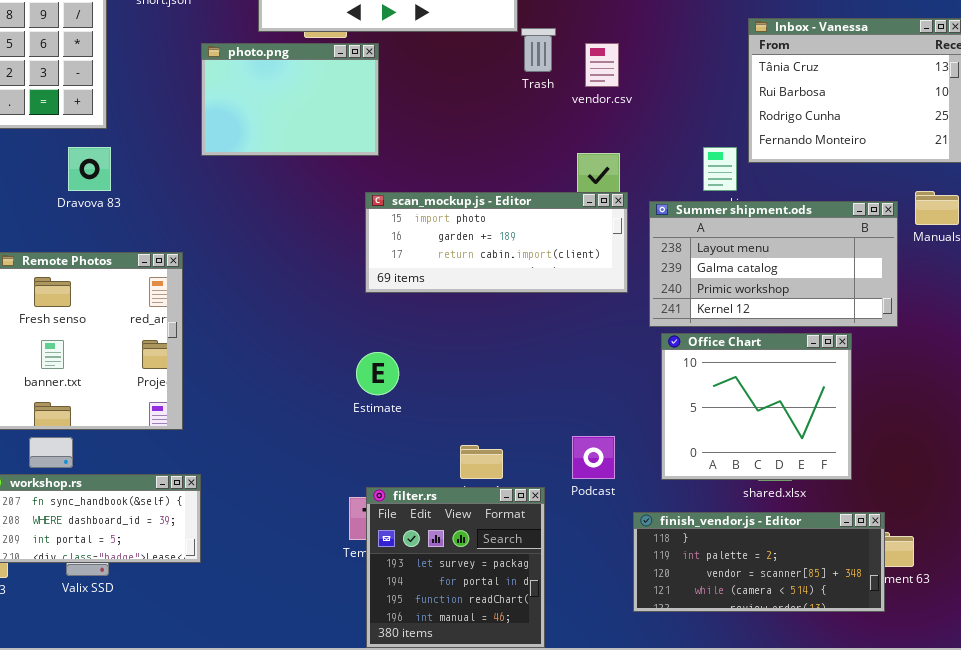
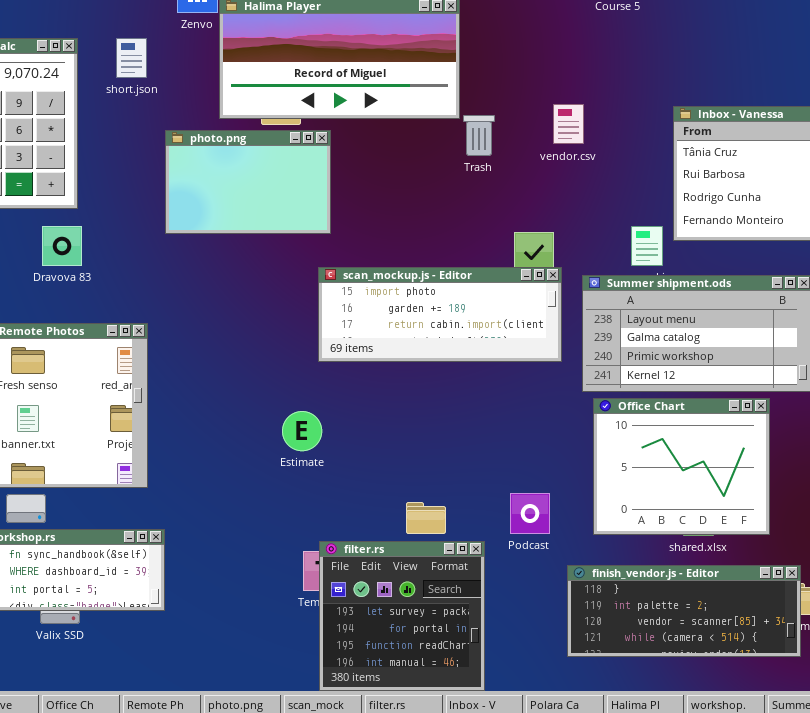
vendor.csv: [585,43,619,87] -> [553,104,584,144], moved
Estimate: [356,352,399,395] -> [282,411,322,451], moved

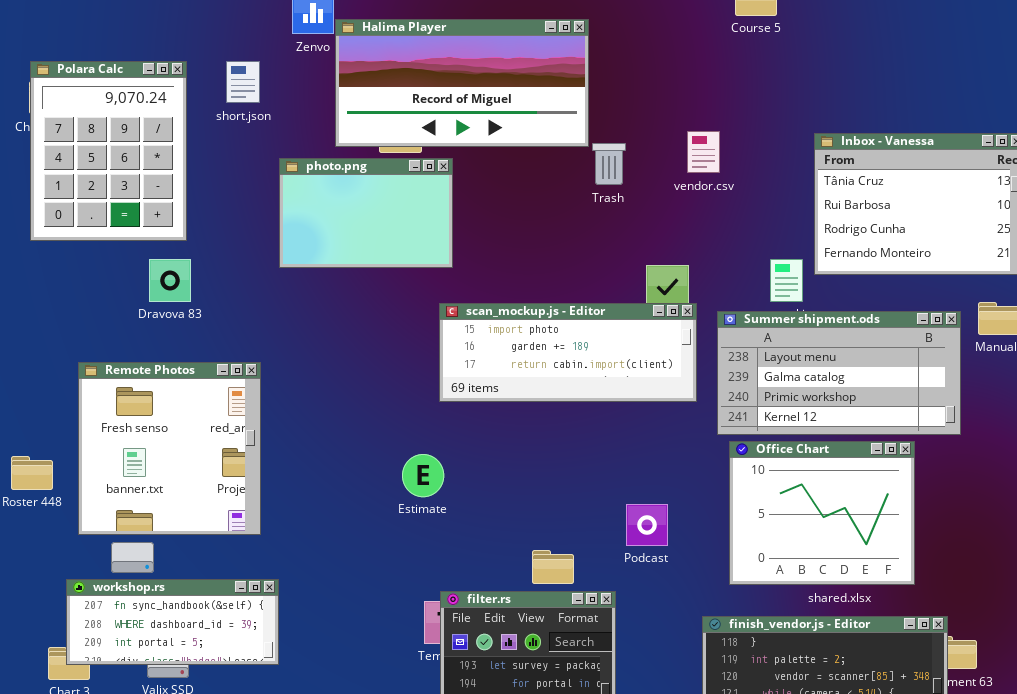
Podcast: [510,493,550,534] -> [626,504,668,546], moved

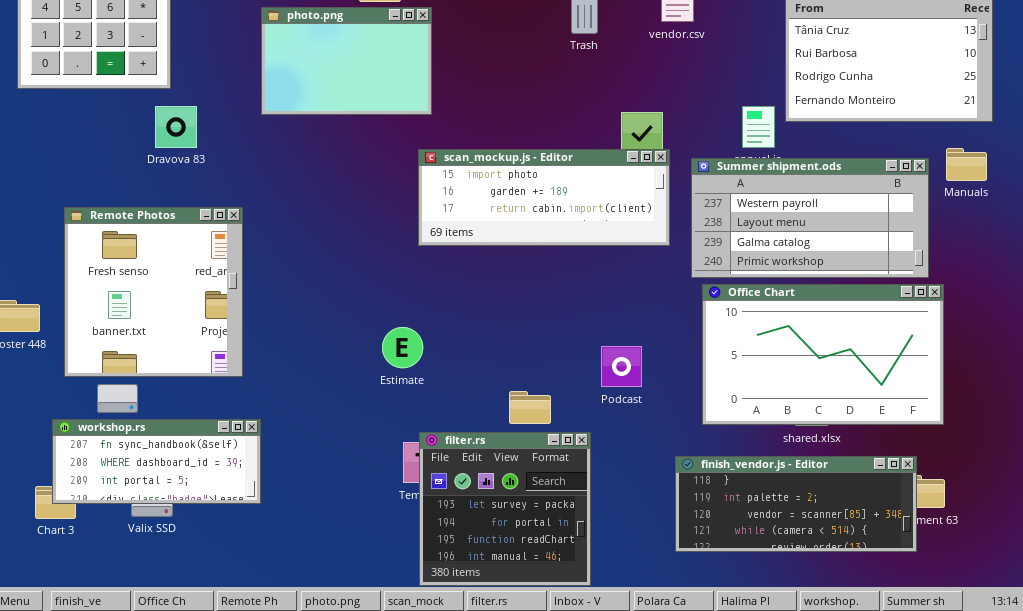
Dravova 83: [149,259,191,302] -> [155,106,197,148], moved
Summer shipment.ods: [717,311,961,435] -> [691,158,929,278], scrolled up 1 row
Office Chart: [729,441,915,585] -> [702,284,944,425], resized
Estimate: [402,454,444,497] -> [382,327,423,368], moved

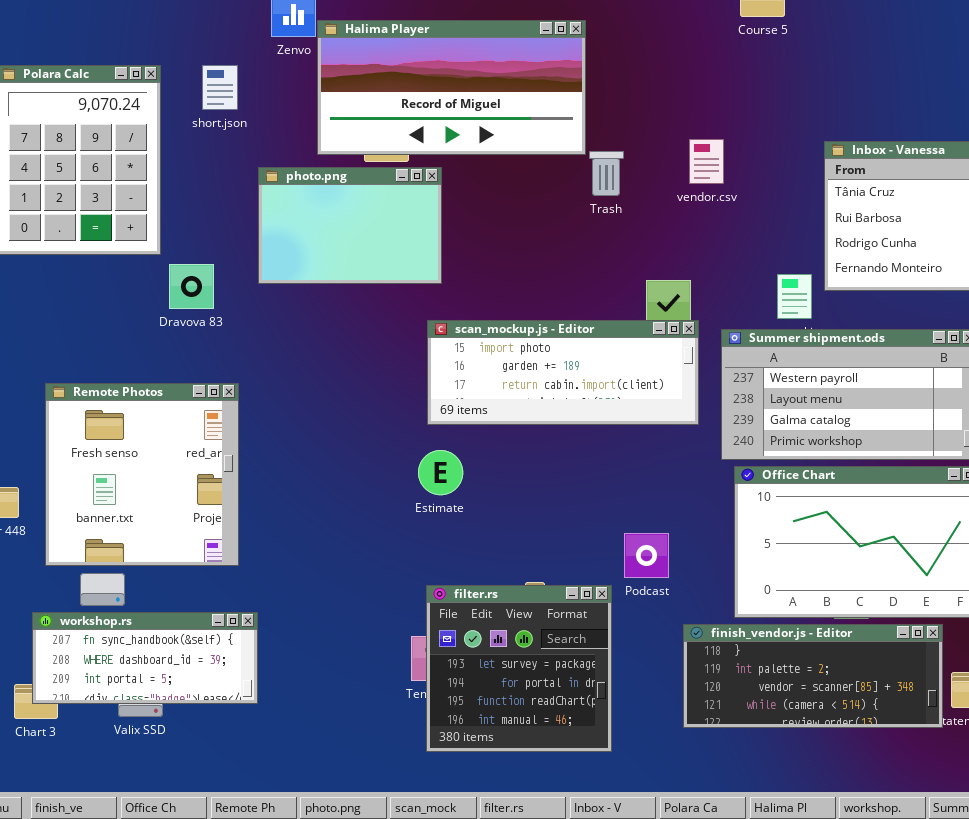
Dravova 83: [155,106,197,148] -> [169,264,214,309], moved
Estimate: [382,327,423,368] -> [418,450,463,495], moved
filter.rs: [419,432,591,586] -> [426,585,612,752], moved
finish_vendor.js - Editor: [675,456,917,552] -> [683,624,943,728], moved

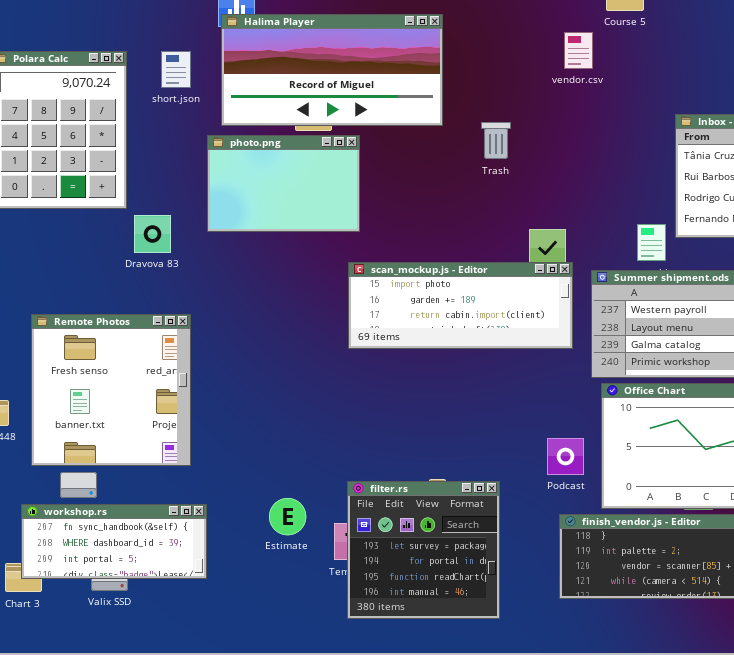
Halima Player: [317,20,586,155] -> [221,14,443,126], moved
vendor.csv: [689,139,724,184] -> [564,32,593,69], moved
Estimate: [418,450,463,495] -> [269,498,306,535], moved
Podcast: [624,533,669,578] -> [547,438,584,475], moved

